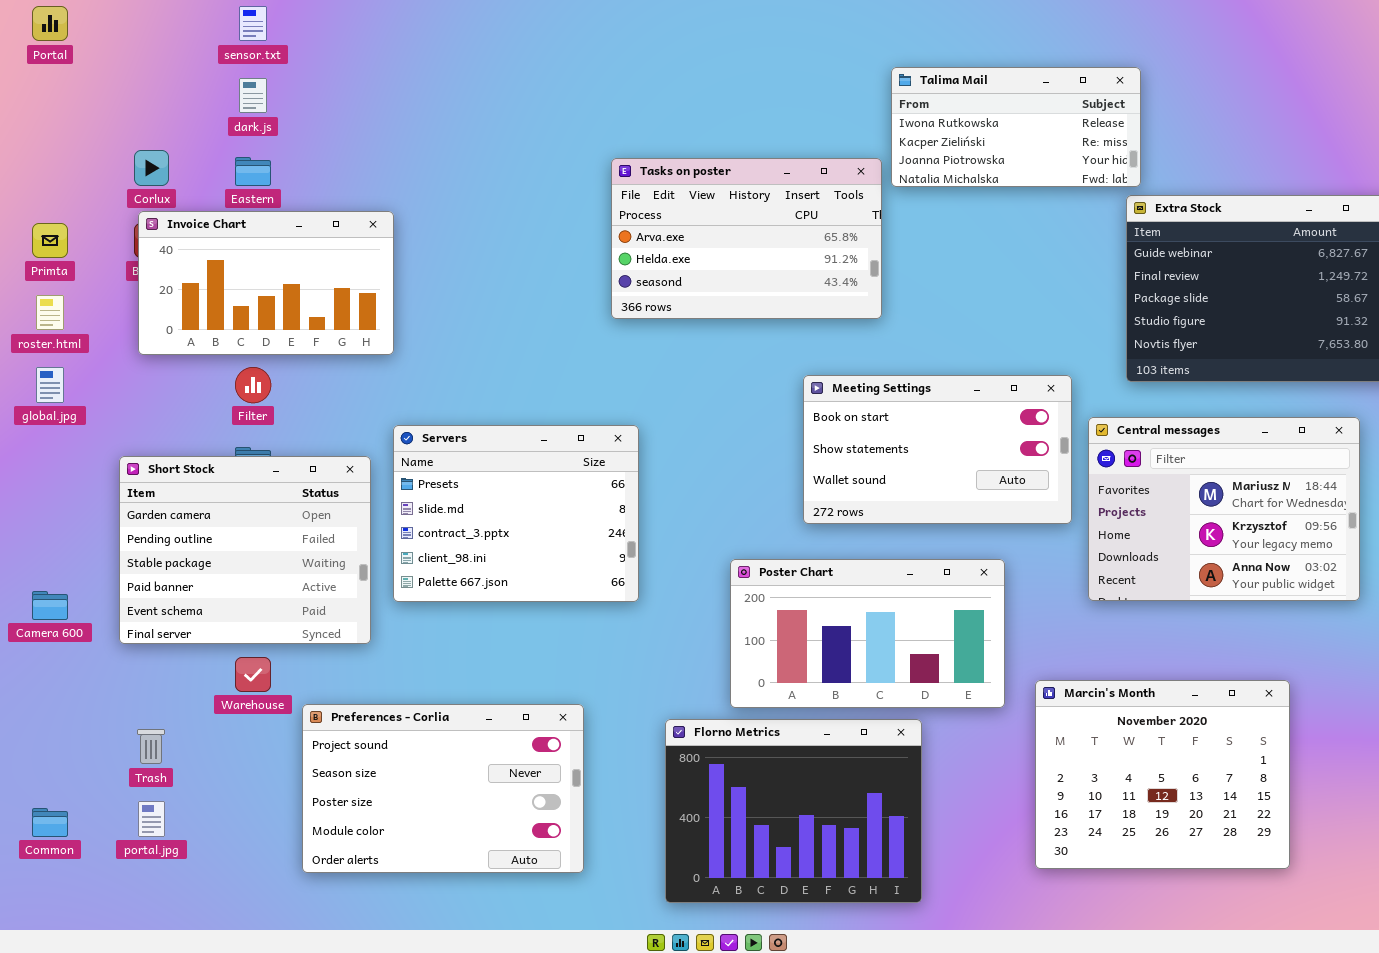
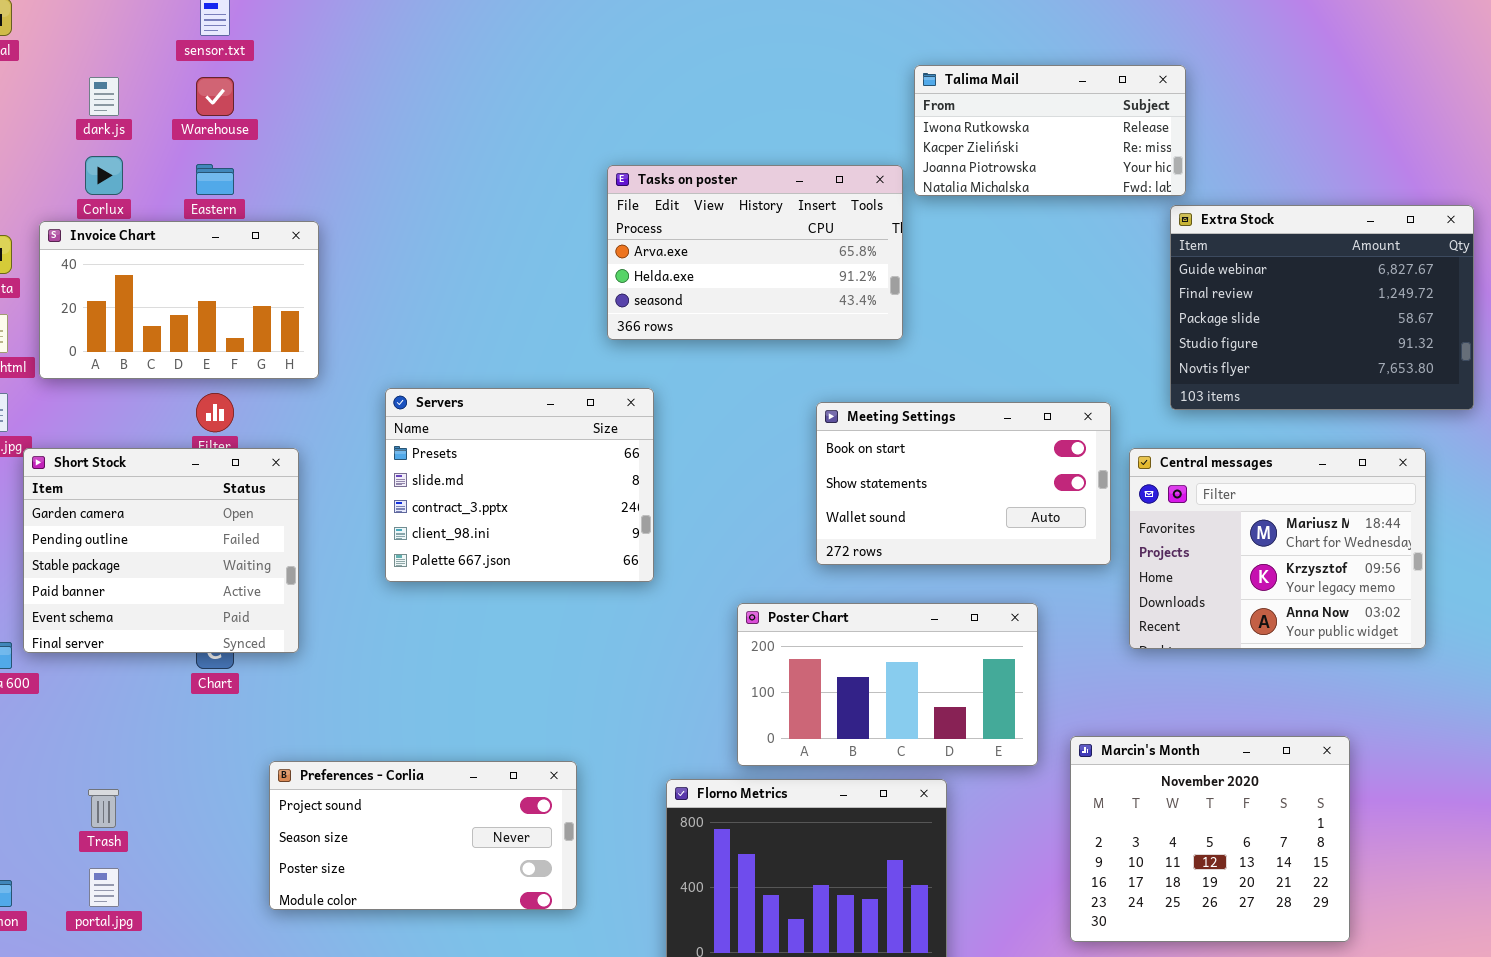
dark.js: [239,78,267,113] -> [89,77,119,116], moved
Invoice Chart: [138,211,394,355] -> [39,221,319,379], moved
Servers: [393,425,639,602] -> [385,388,654,582], moved
Short Stock: [119,456,371,644] -> [23,448,299,653], moved
Warehouse: [235,657,271,692] -> [196,77,234,116], moved
Preferences - Corlia: [302,704,584,873] -> [269,761,577,910], resized

